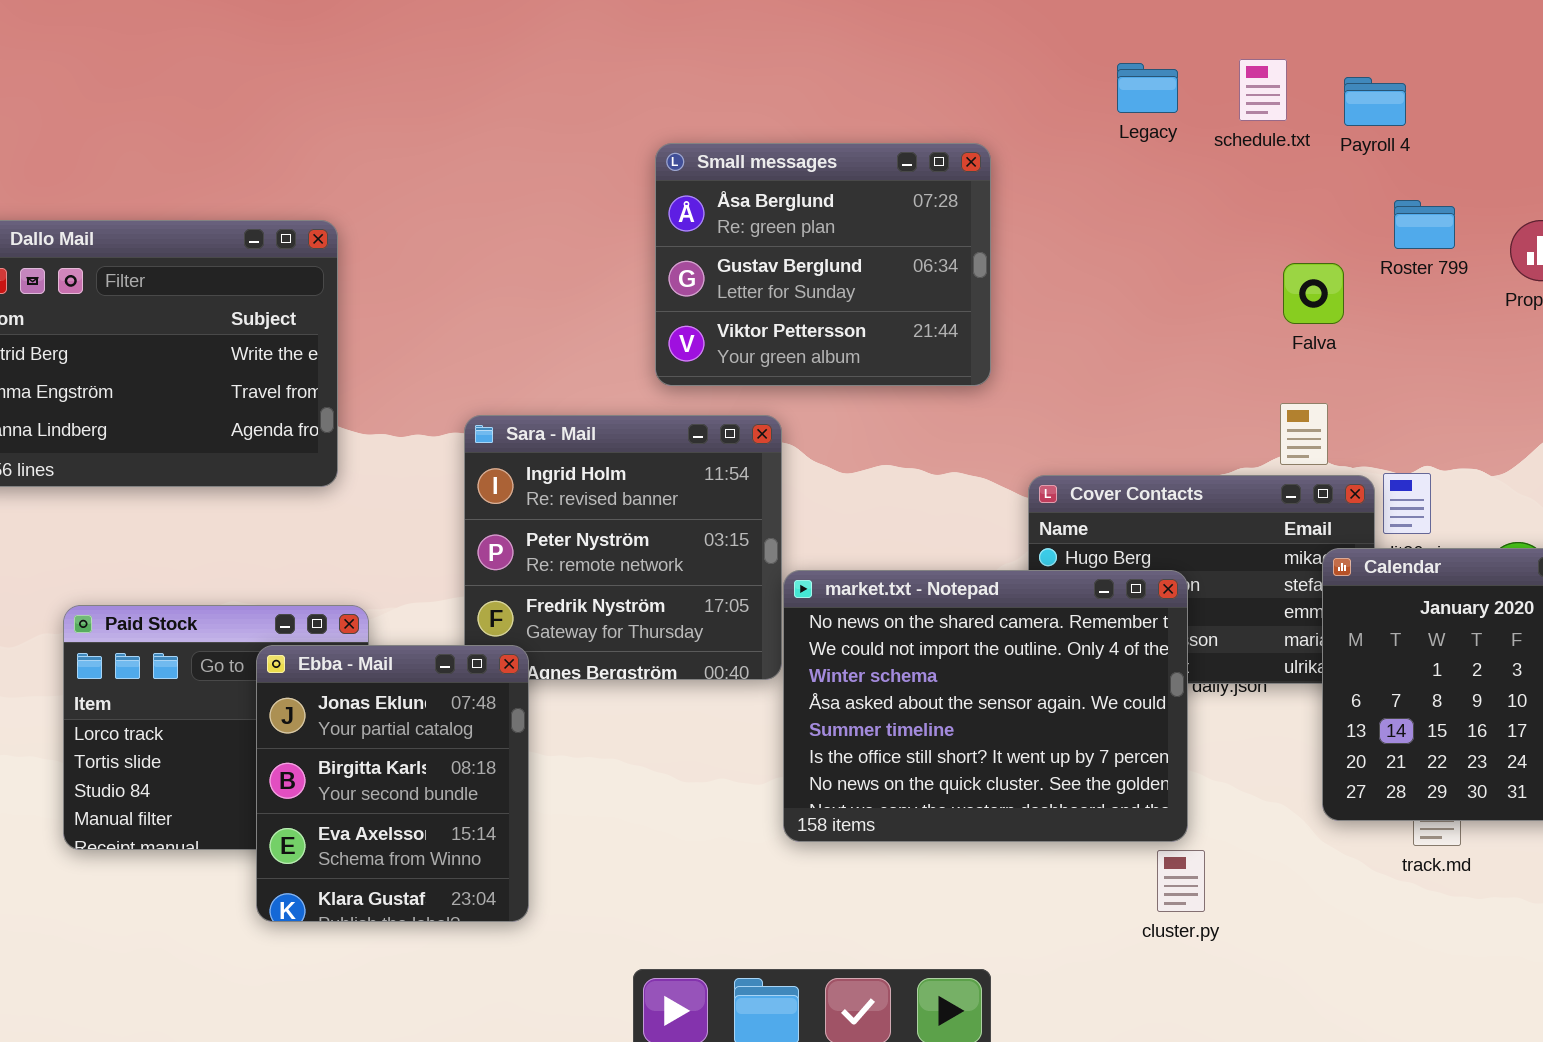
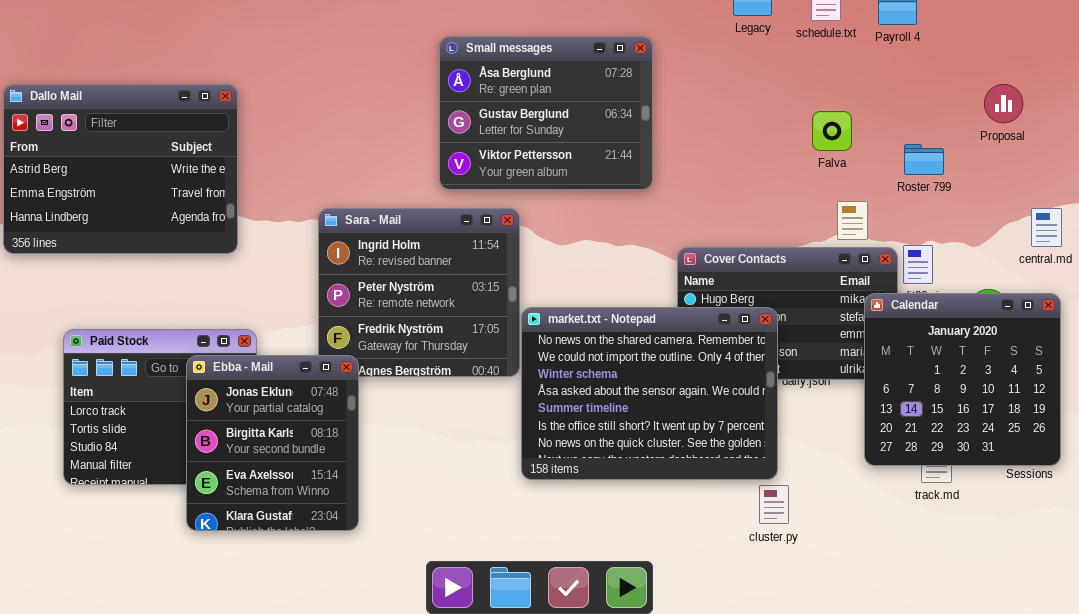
Roster 799: [1394,200,1455,249] -> [904,144,944,175], moved
Falva: [1283,263,1344,324] -> [812,111,852,151], moved

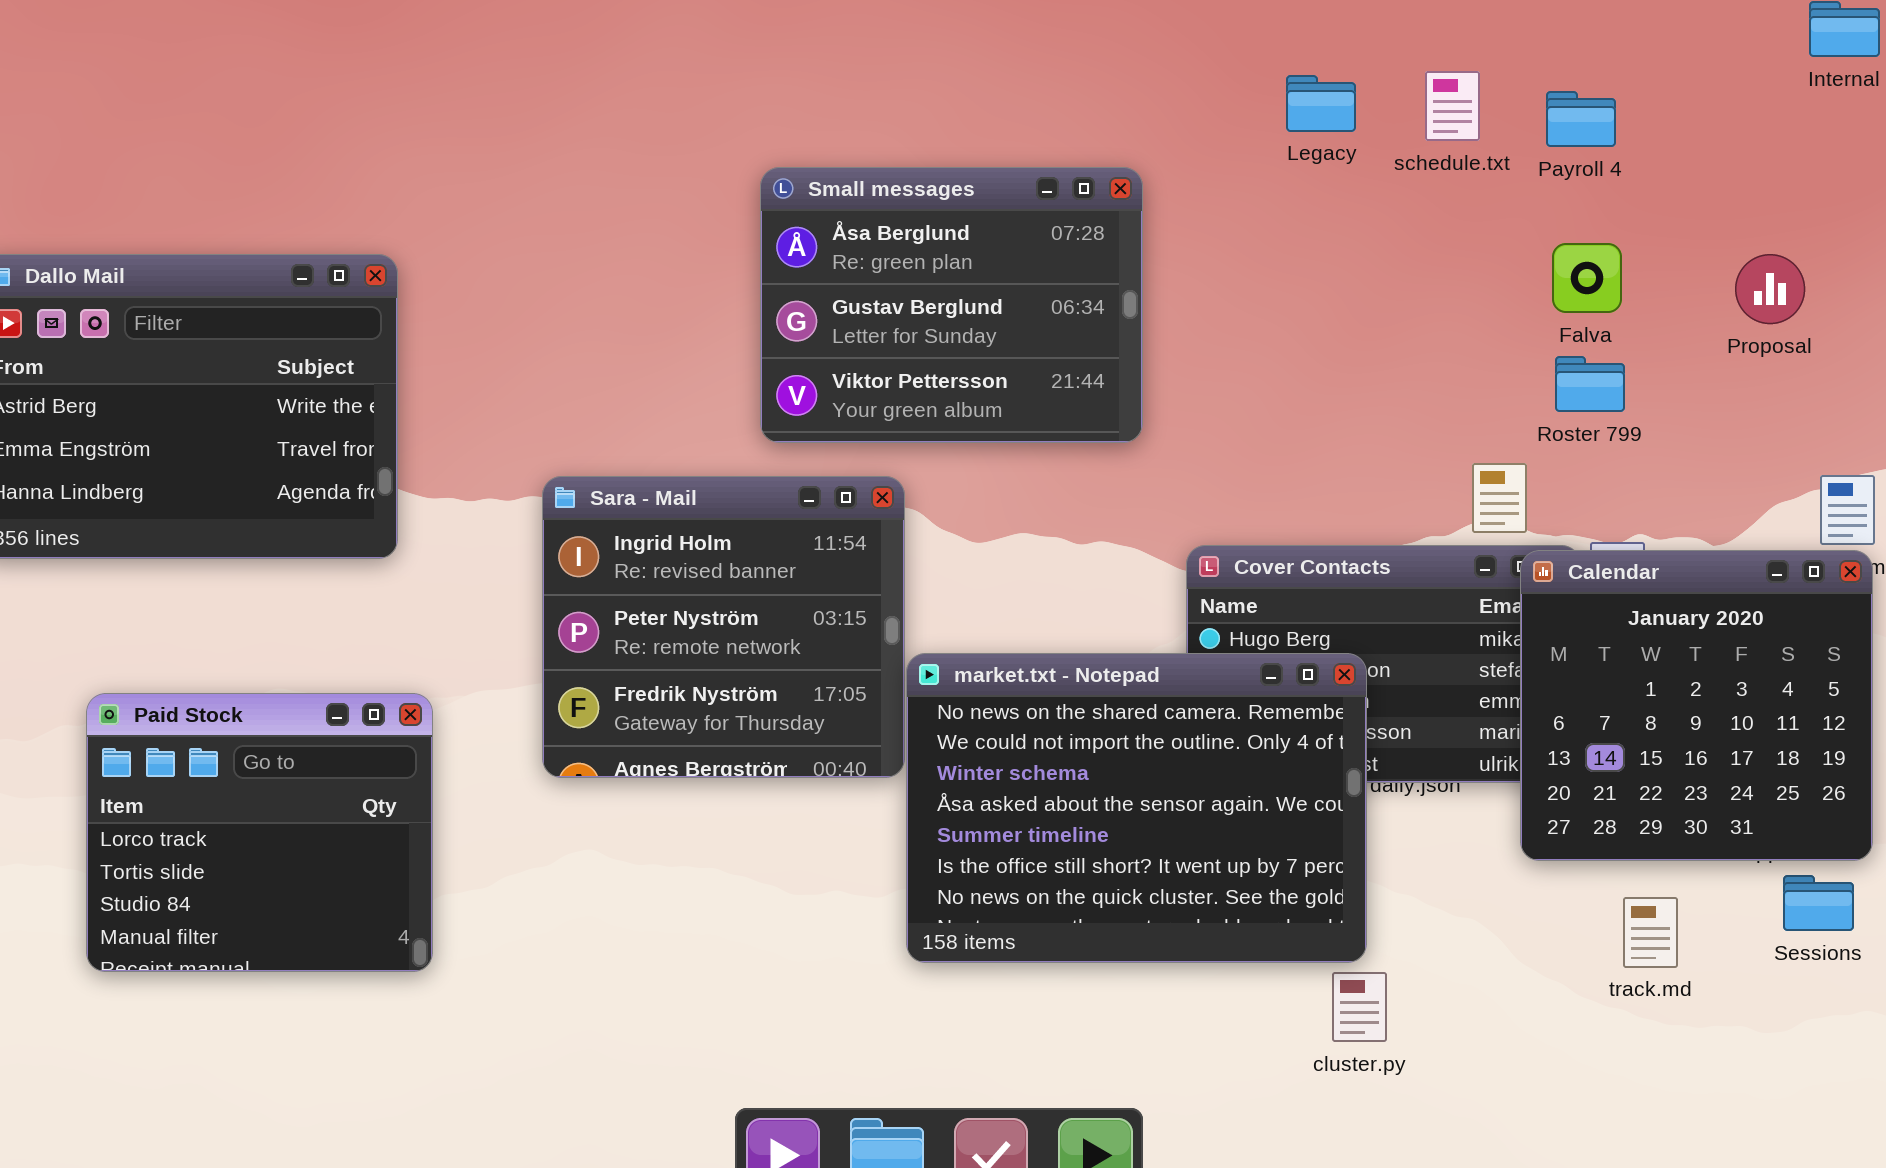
Falva: [812,111,852,151] -> [1552,243,1622,313], moved
Roster 799: [904,144,944,175] -> [1555,356,1625,412], moved
Calendar: [864,293,1061,466] -> [1520,550,1873,861], moved
Ebba - Mail: [186,355,359,531] -> none, closed

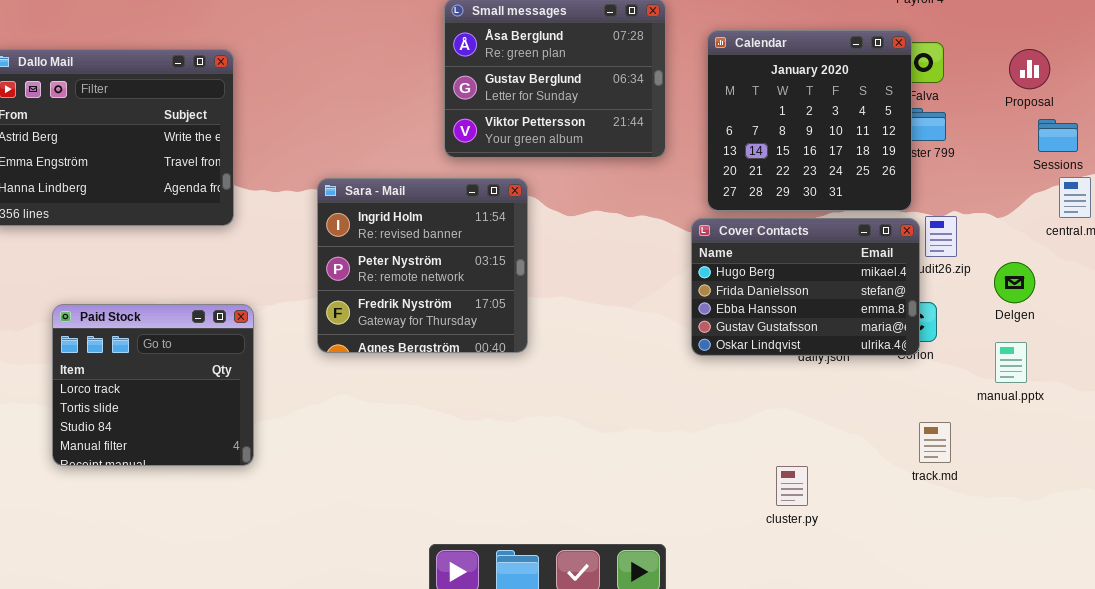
Calendar: [1520,550,1873,861] -> [707,30,912,211], moved
market.txt - Notepad: [906,653,1367,963] -> none, closed
Sessions: [1783,875,1854,931] -> [1038,119,1078,152], moved
track.md: [1623,897,1678,968] -> [919,422,951,463], moved

